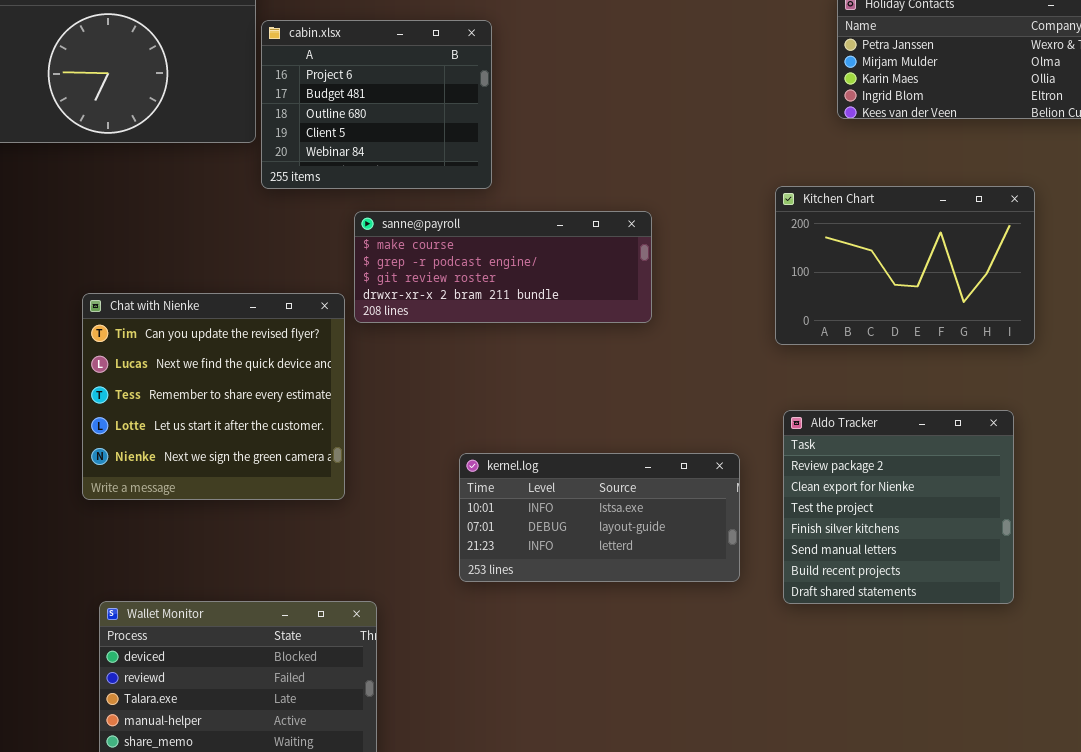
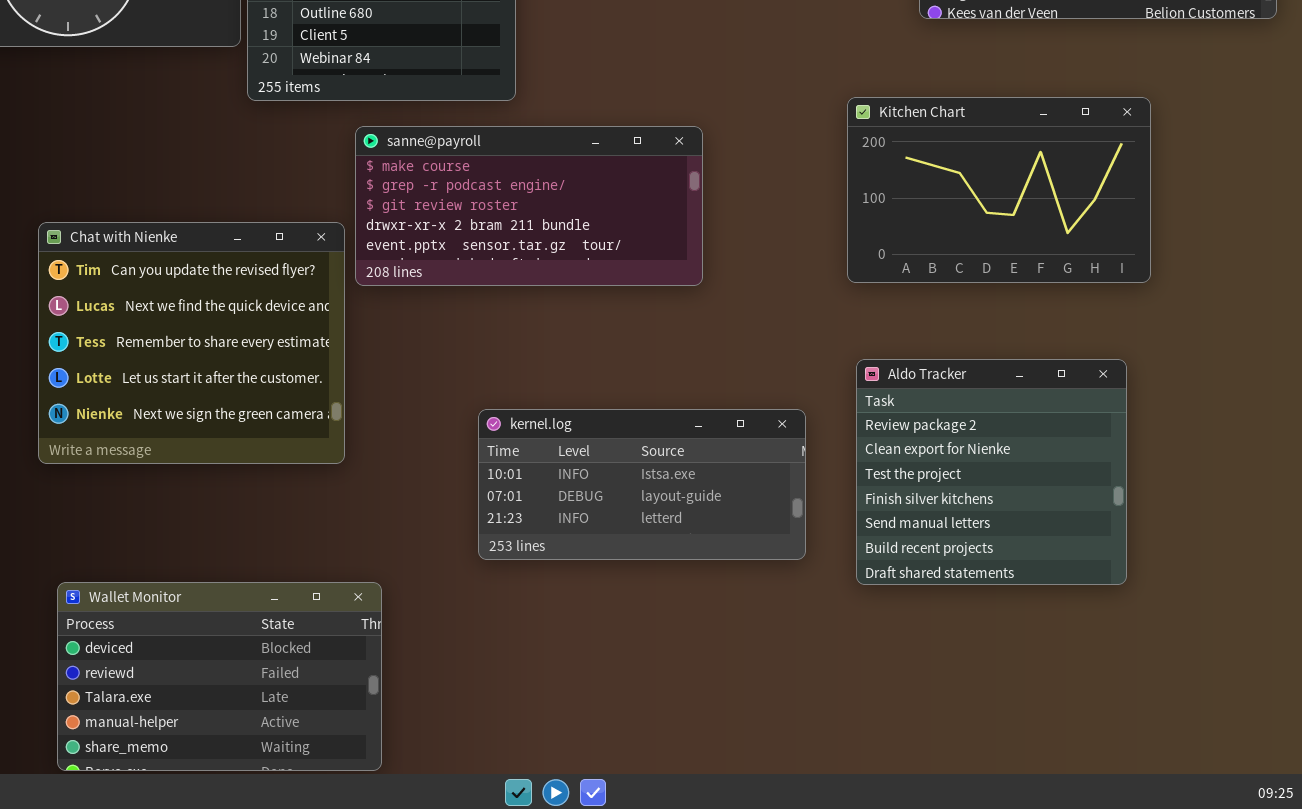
sanne@payroll: [354,211,652,323] -> [355,126,703,286], resized

